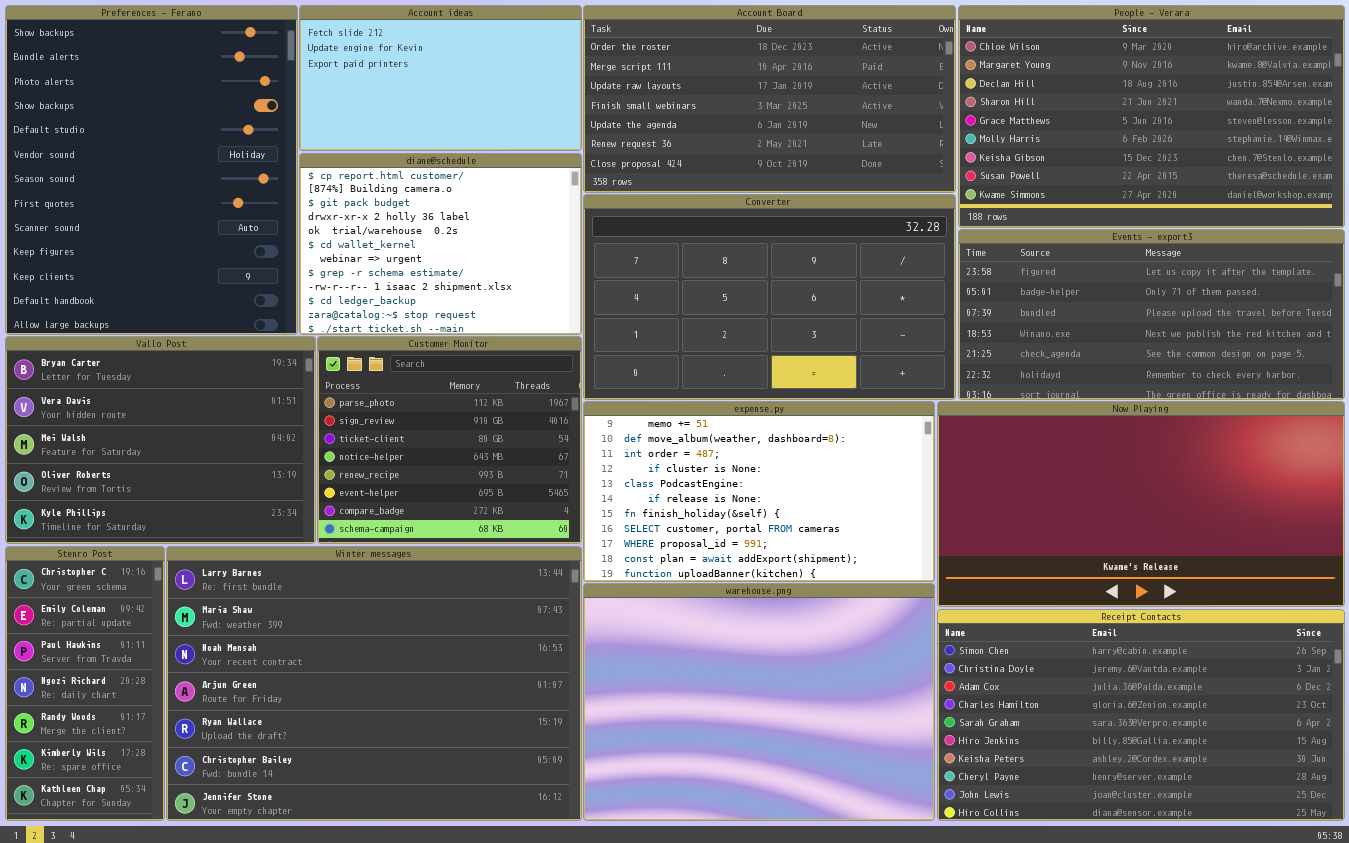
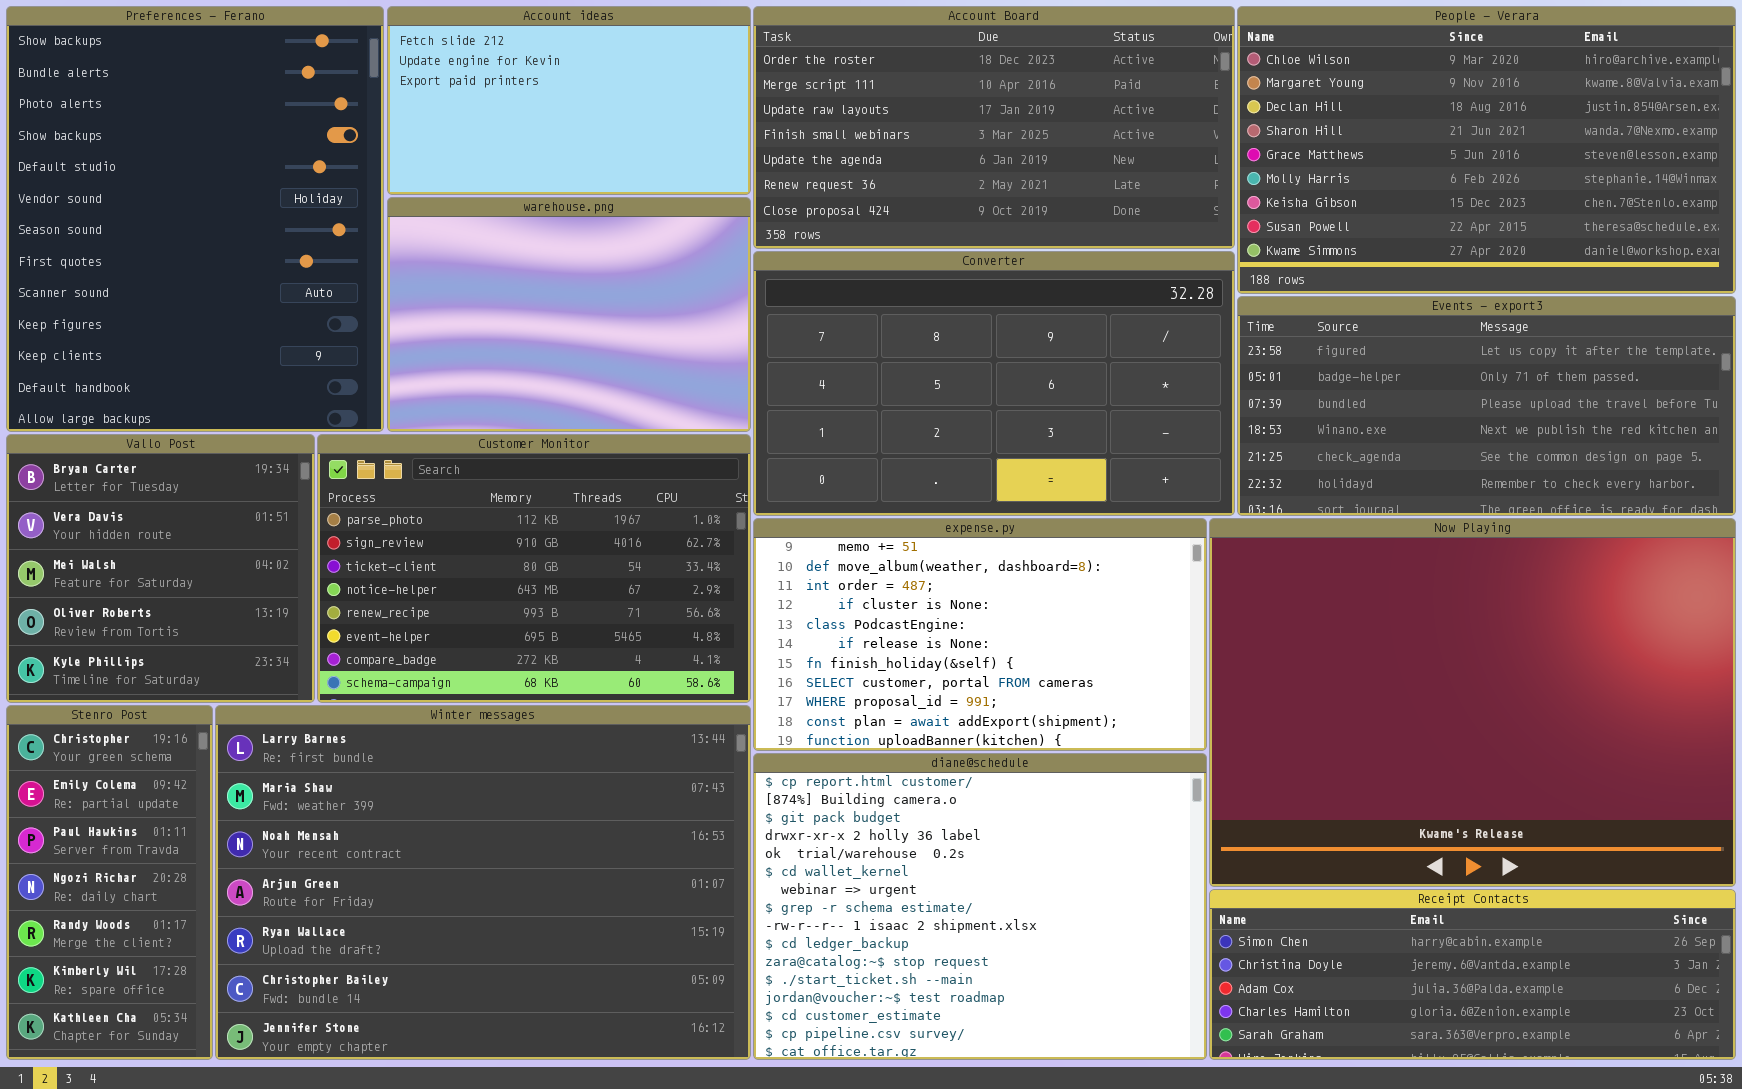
diane@schedule: [299,153,582,335] -> [753,753,1207,1060], moved, resized
Vallo Post: [5,336,316,544] -> [6,434,315,703], resized
Customer Monitor: [317,336,582,544] -> [317,434,751,703], resized
Now Playing: [937,401,1345,607] -> [1209,518,1736,887], resized
warehouse.png: [583,583,935,821] -> [387,197,751,432], moved, resized
Receipt Contacts: [937,609,1345,821] -> [1209,889,1736,1060], resized

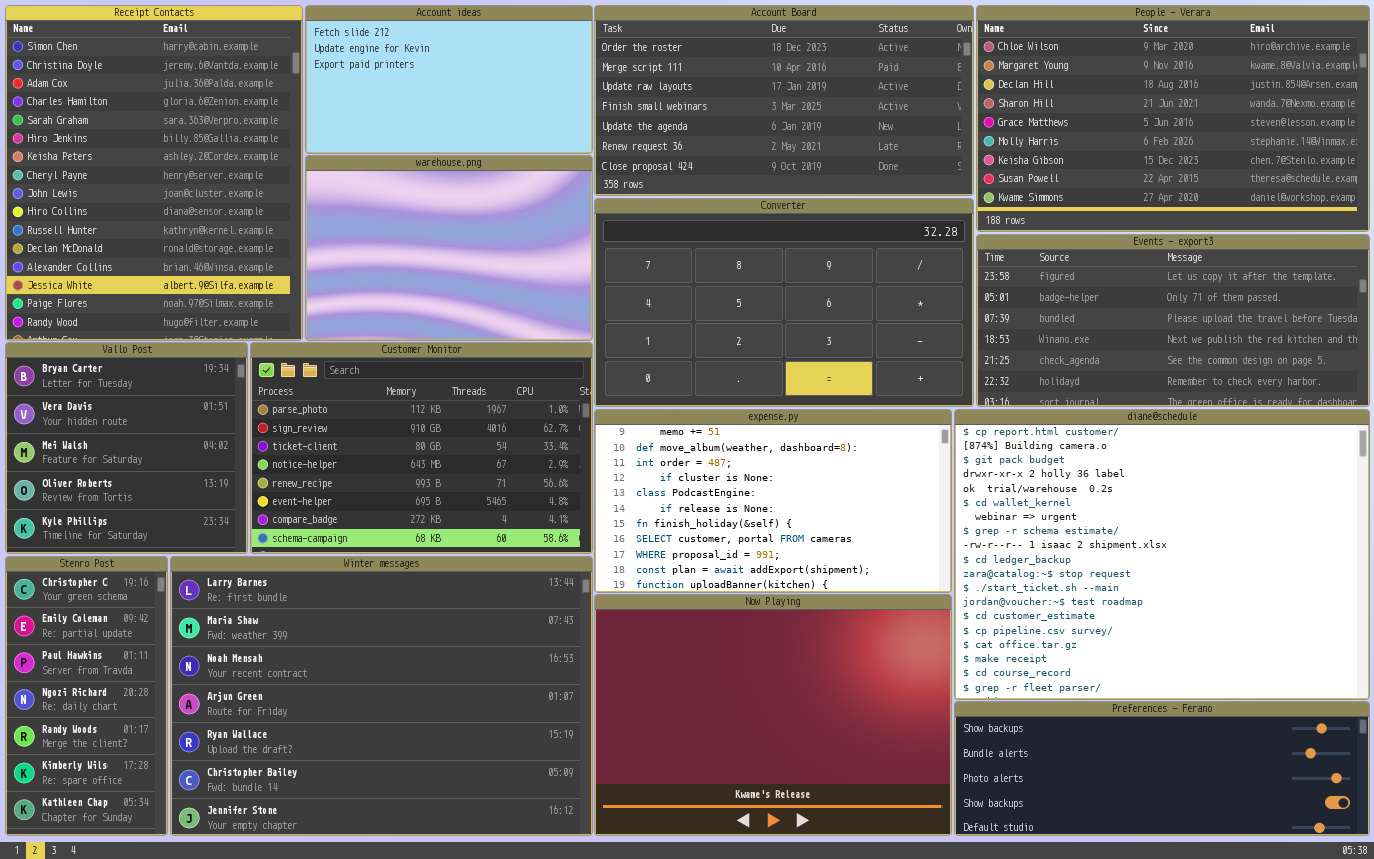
Preferences - Ferano: [6,6,384,432] -> [954,701,1370,836], moved, resized
Now Playing: [1209,518,1736,887] -> [594,594,952,836], moved, resized
diane@schedule: [753,753,1207,1060] -> [954,409,1370,700], moved, resized
Receipt Contacts: [1209,889,1736,1060] -> [5,5,303,341], moved, resized

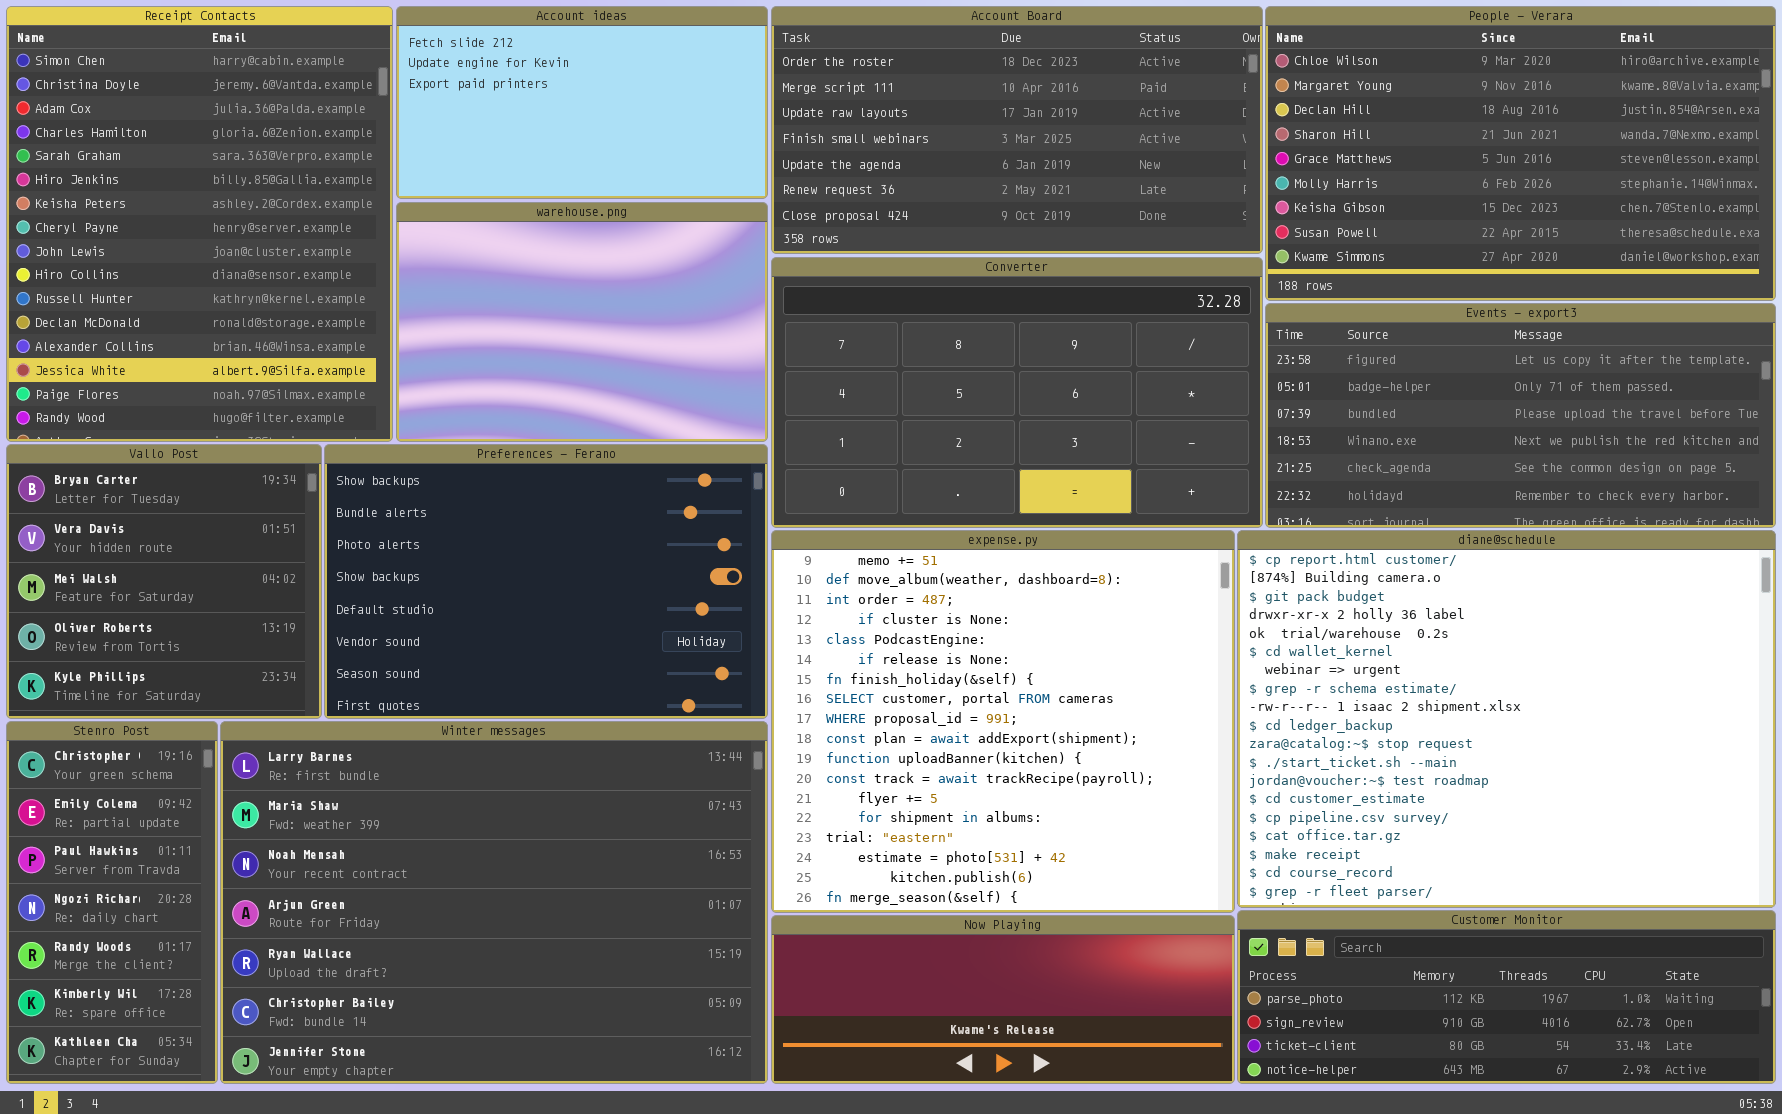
Customer Monitor: [250,342,593,554] -> [1237,910,1776,1084], moved, resized
expense.py: [594,409,952,593] -> [771,530,1235,913], resized
Now Playing: [594,594,952,836] -> [771,915,1235,1084], resized
Preferences - Ferano: [954,701,1370,836] -> [324,444,768,719], moved, resized

